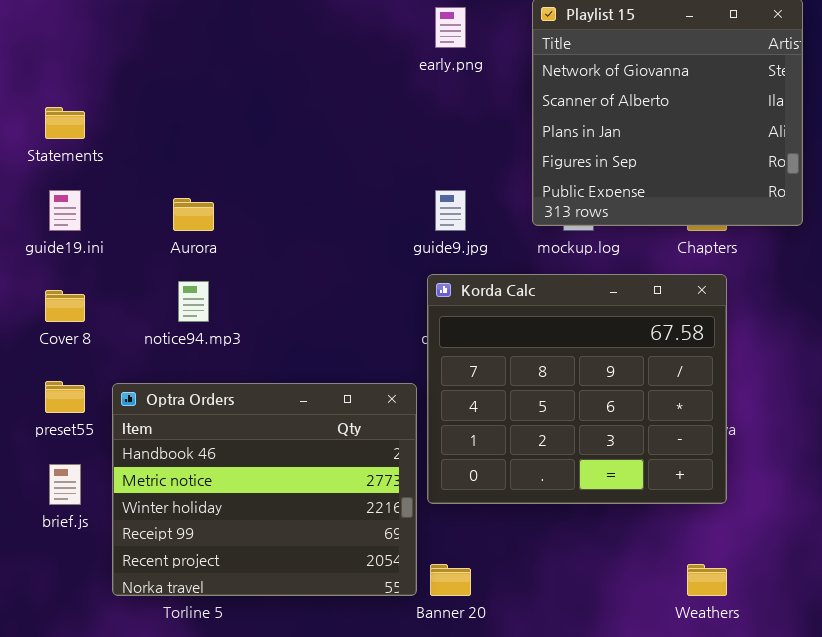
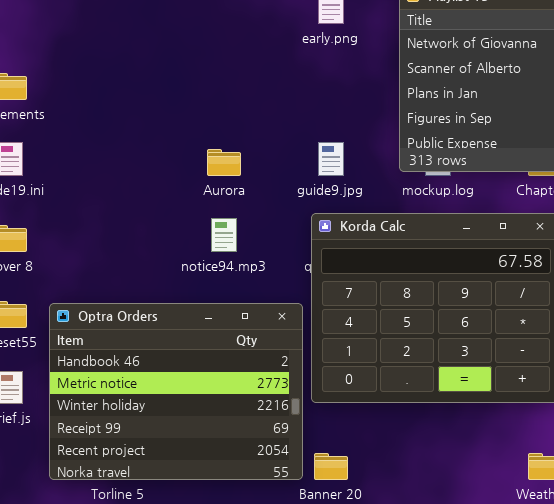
Aurora: [173,198,214,231] -> [207,149,241,176], moved
notice94.mp3: [178,281,209,322] -> [211,218,237,252], moved

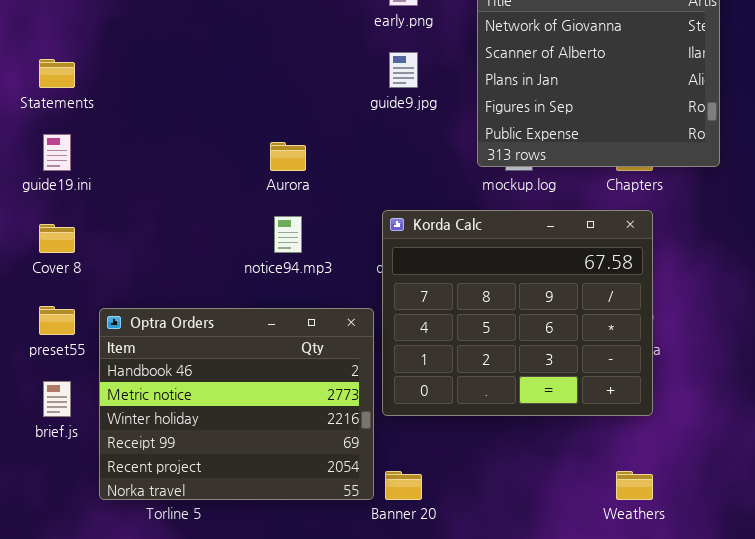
guide9.jpg: [318,142,344,176] -> [389,52,418,88], moved

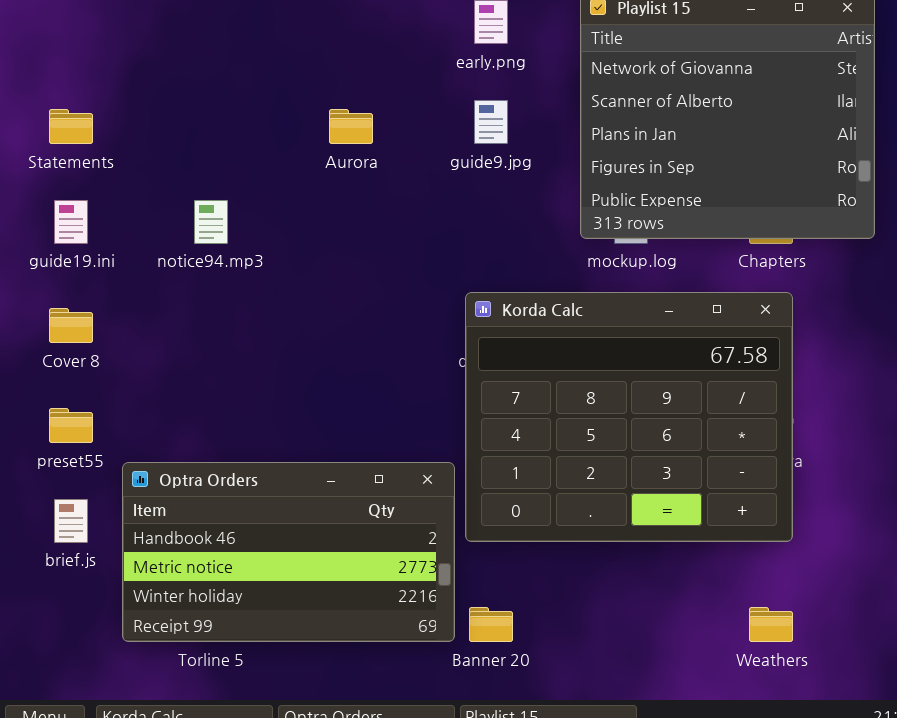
Aurora: [270,142,306,171] -> [329,109,373,144], moved
notice94.mp3: [274,216,302,253] -> [194,200,228,244], moved
Optra Orders: [99,308,374,500] -> [122,462,455,642], resized

